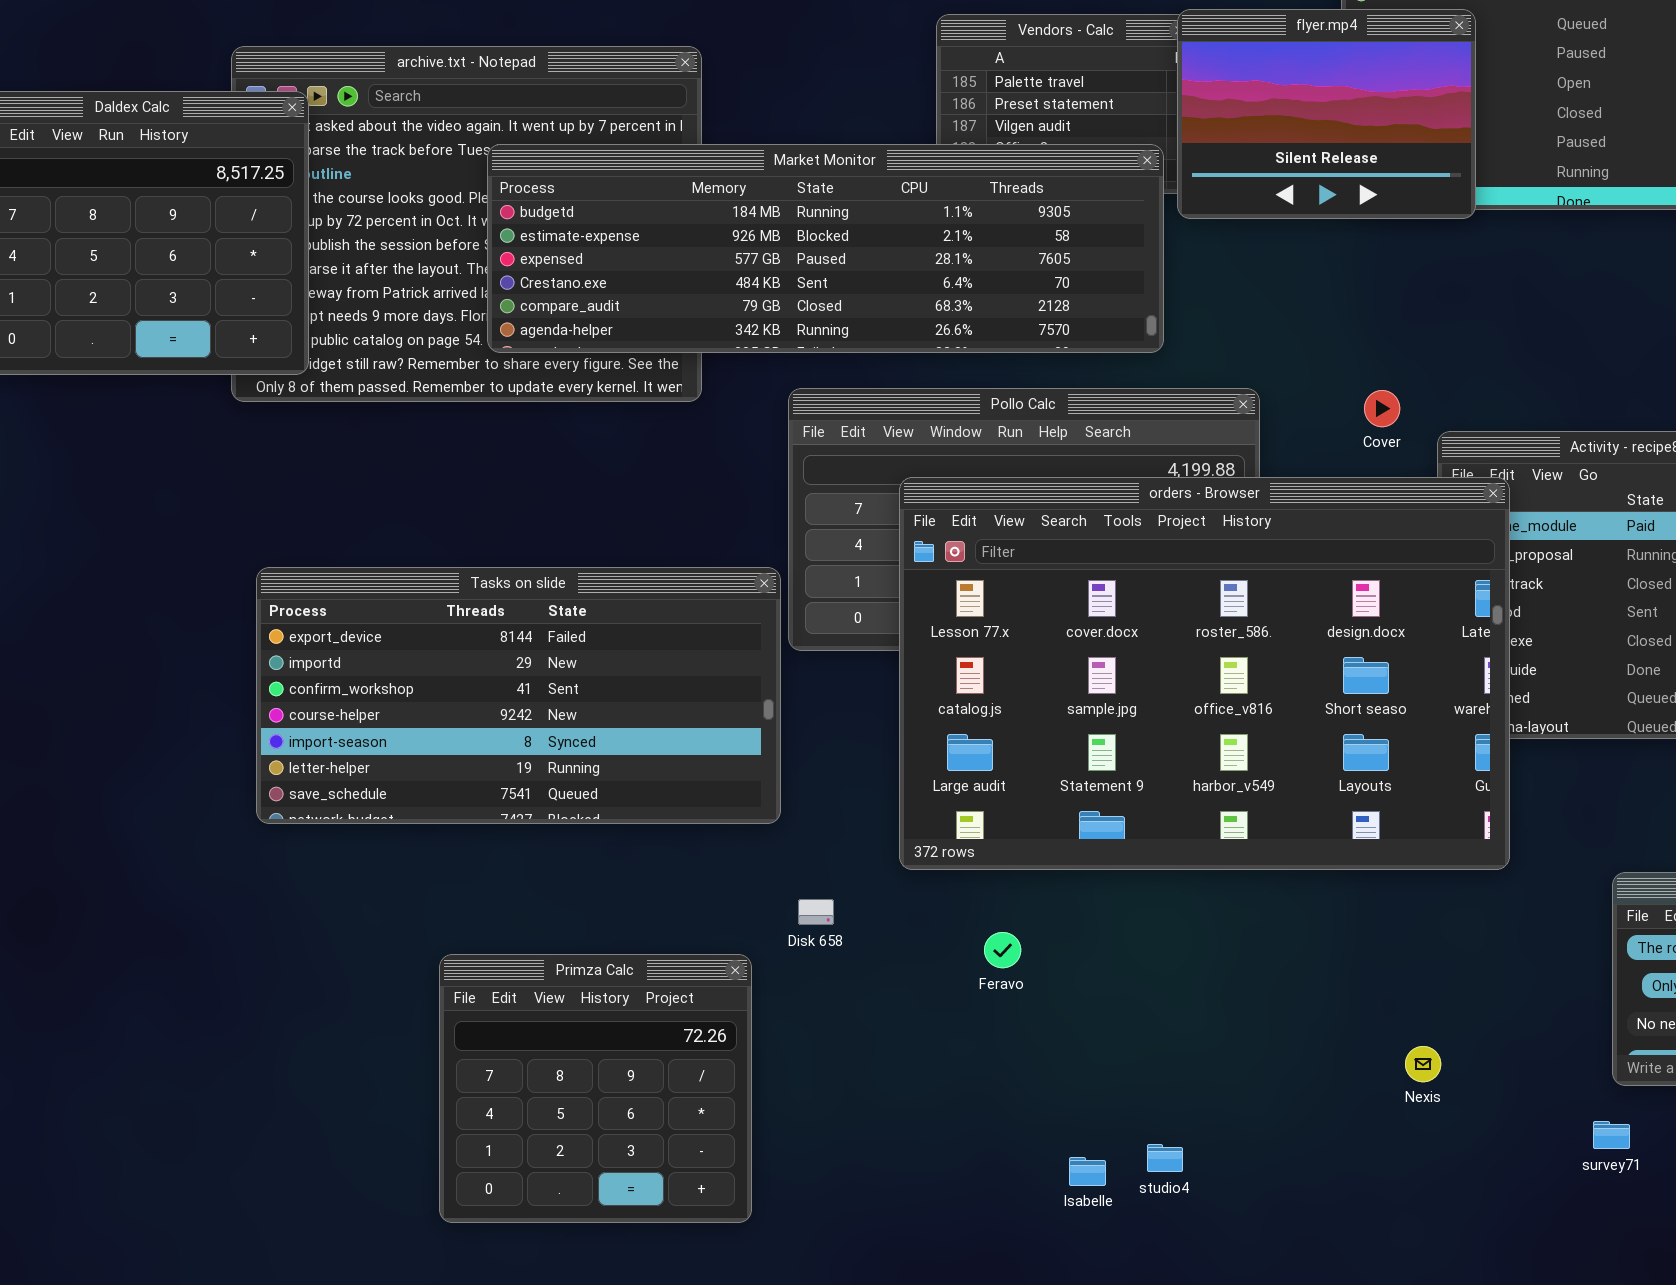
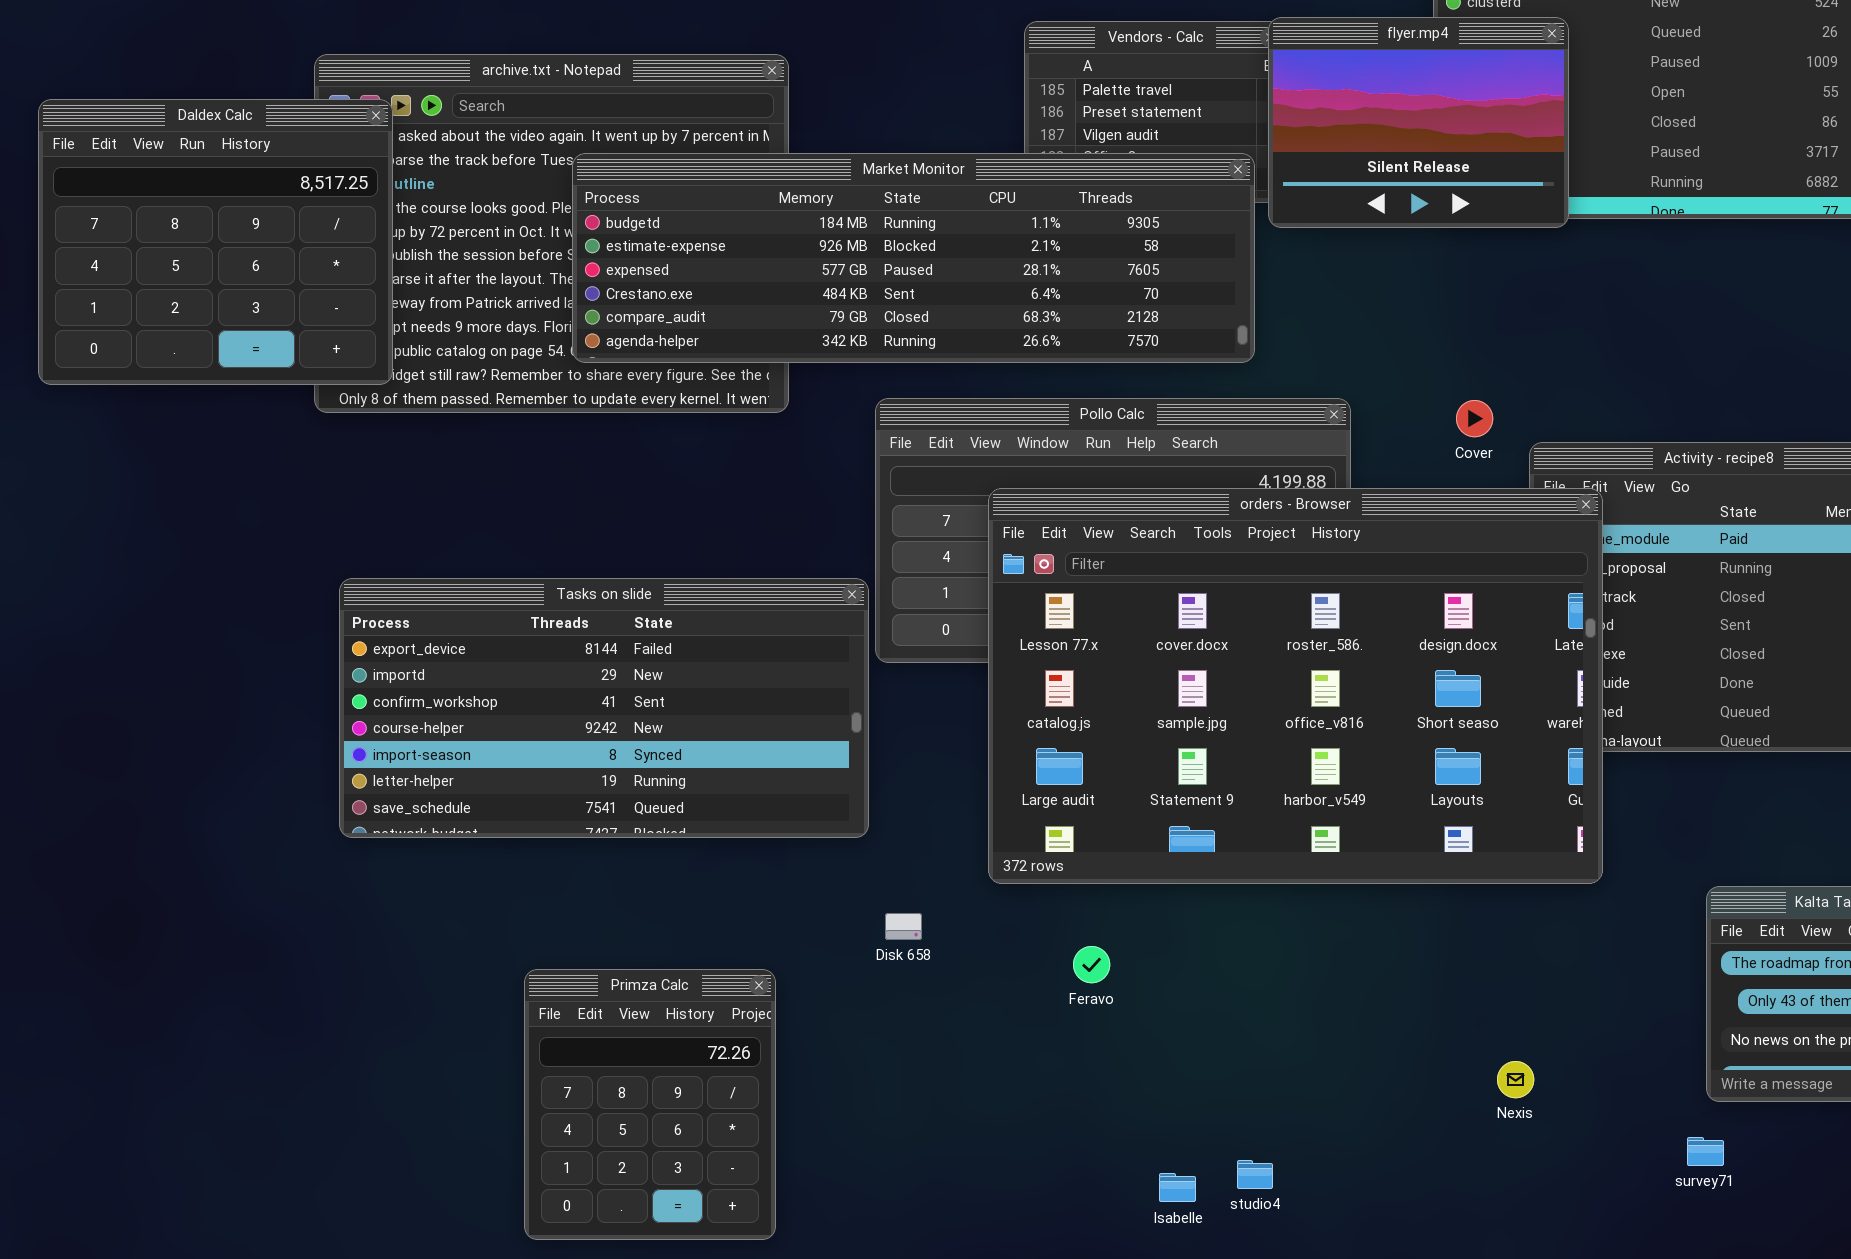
Primza Calc: [439,954,752,1223] -> [524,969,776,1240], resized

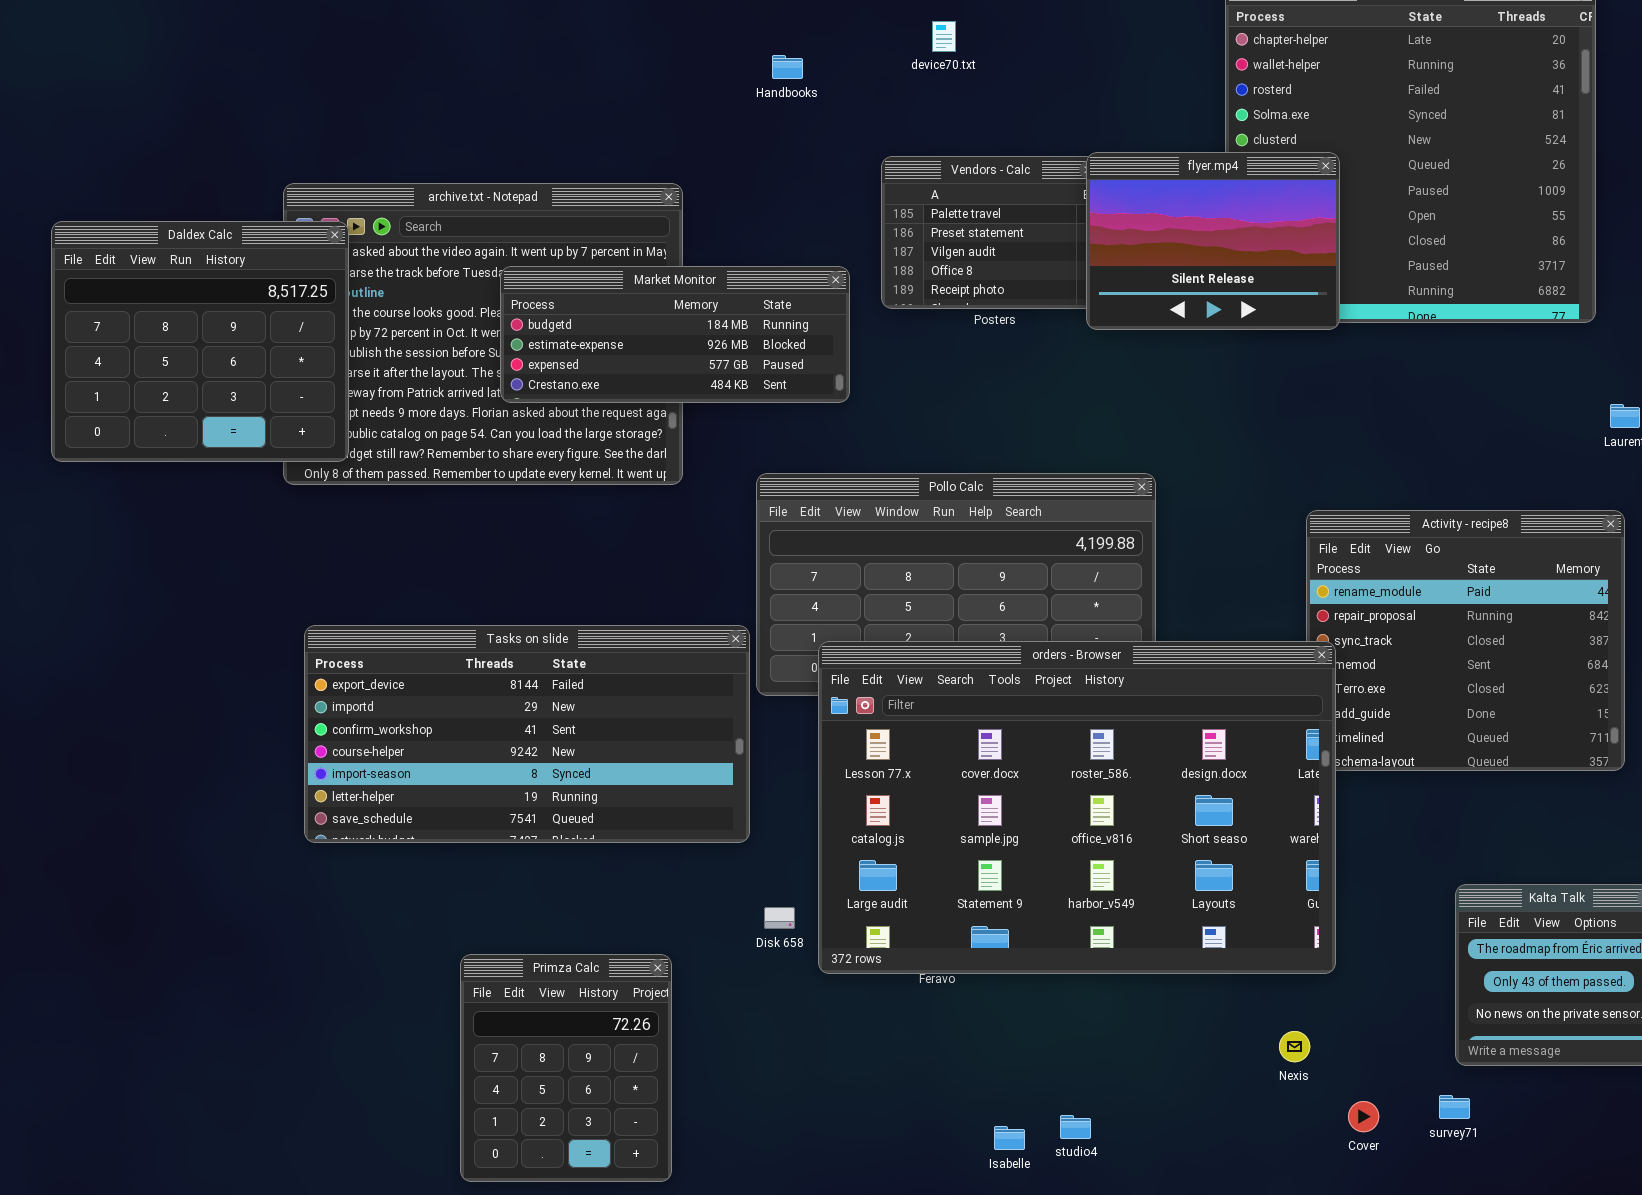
Market Monitor: [572,153,1255,363] -> [500,266,850,403], resized
Cover: [1456,400,1493,437] -> [1348,1101,1379,1132], moved
orders - Browser: [988,488,1603,884] -> [818,641,1336,974], moved

